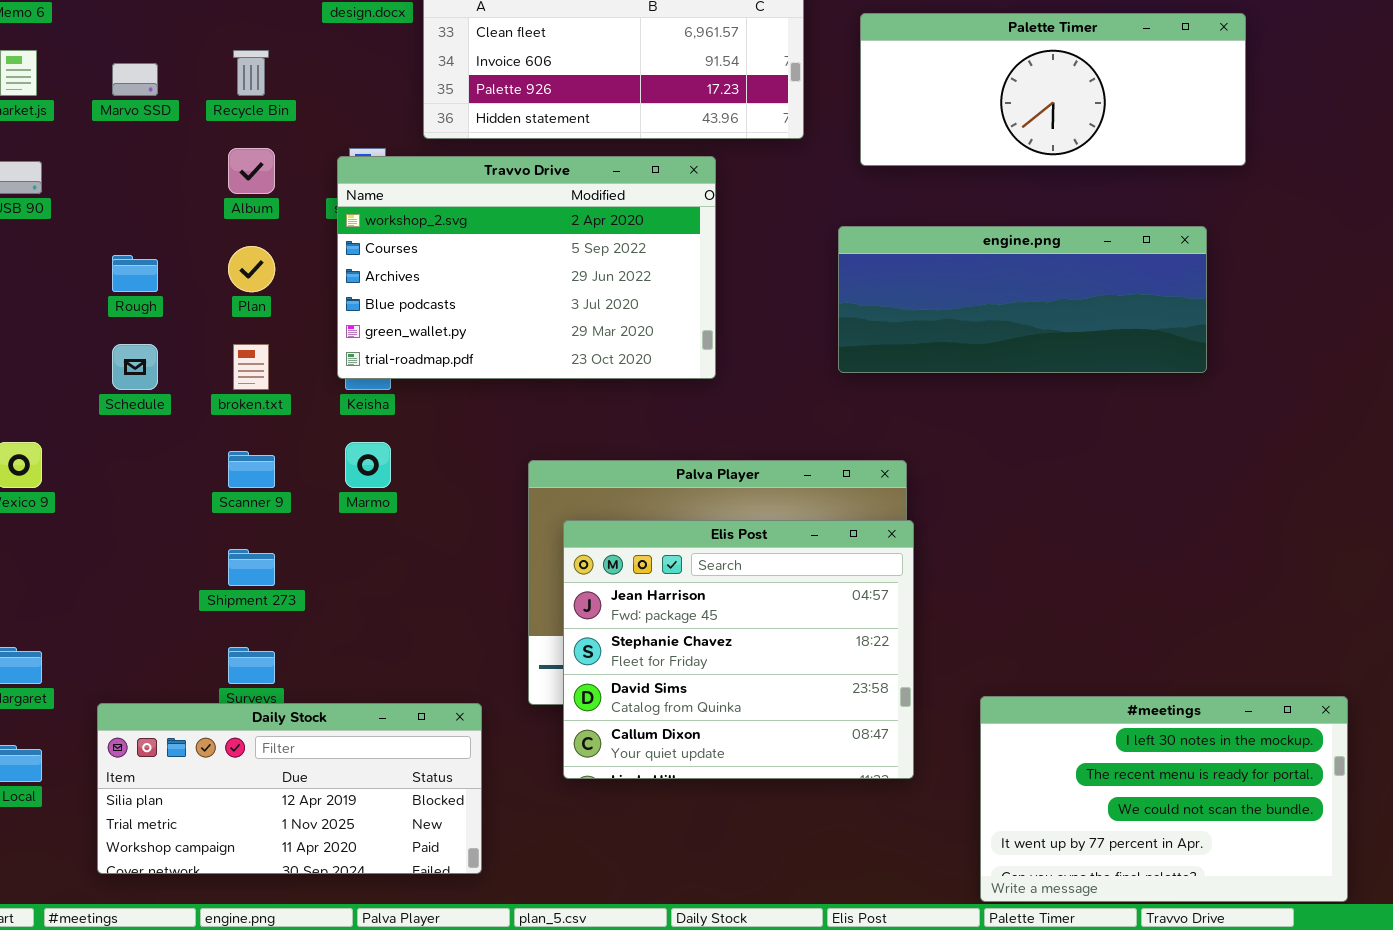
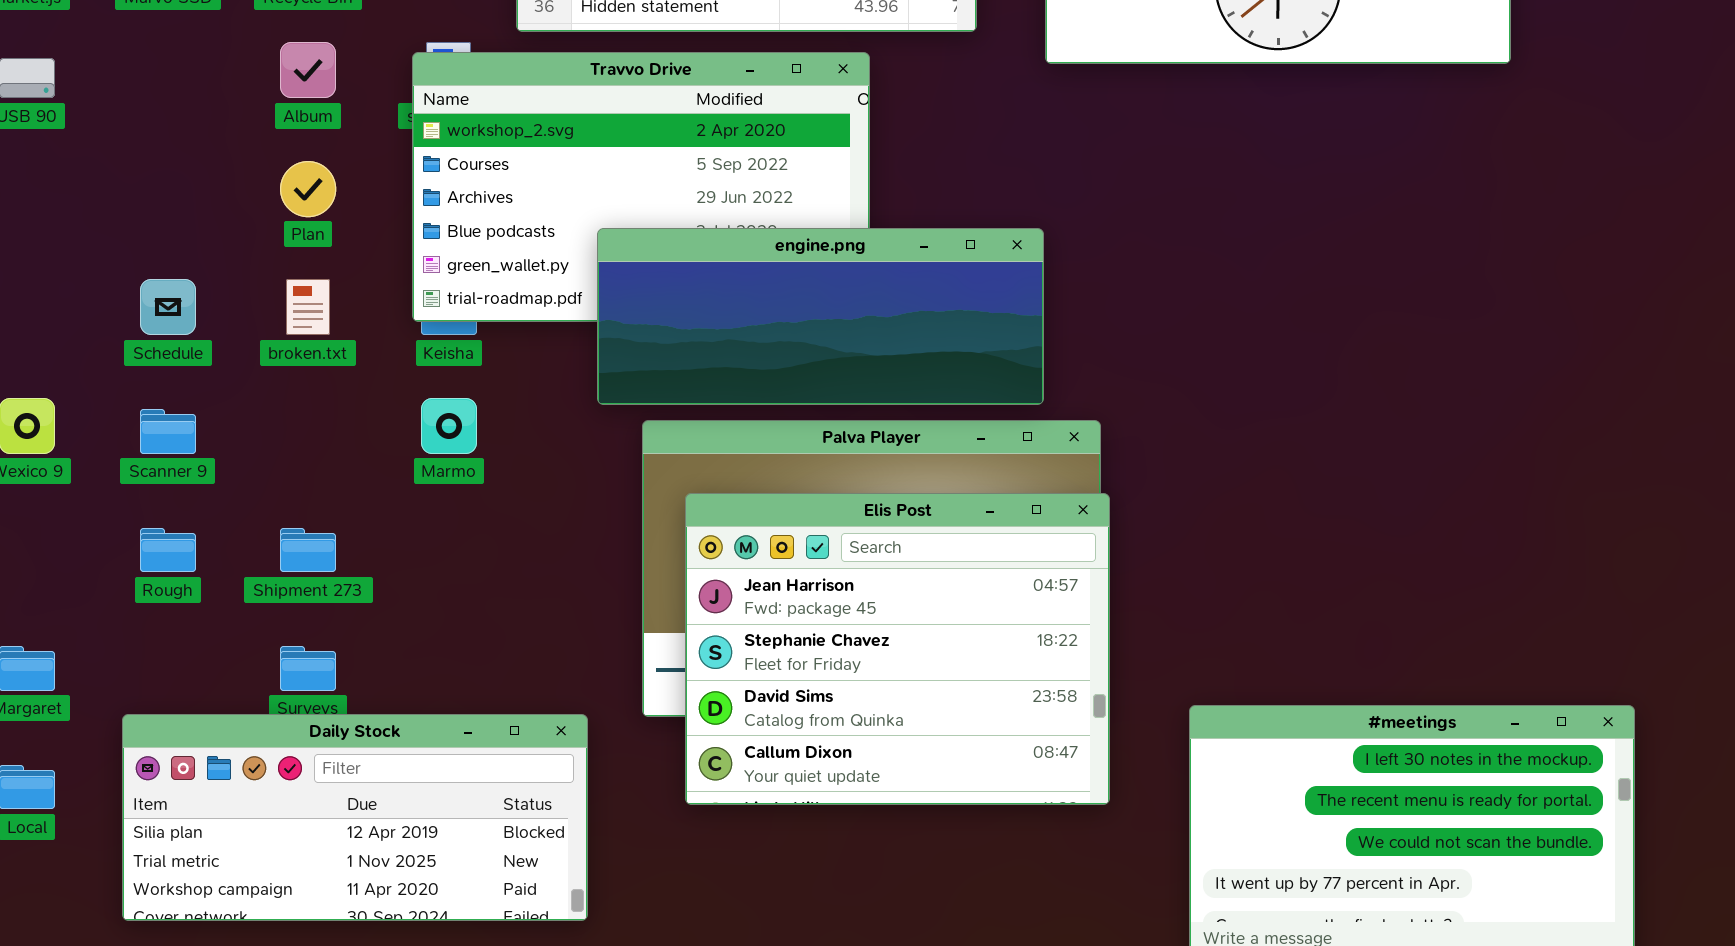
engine.png: [838,226,1207,373] -> [597,228,1044,405], moved
Rough: [112,255,158,292] -> [140,528,196,572], moved
Scanner 9: [228,451,275,488] -> [140,409,196,454], moved

